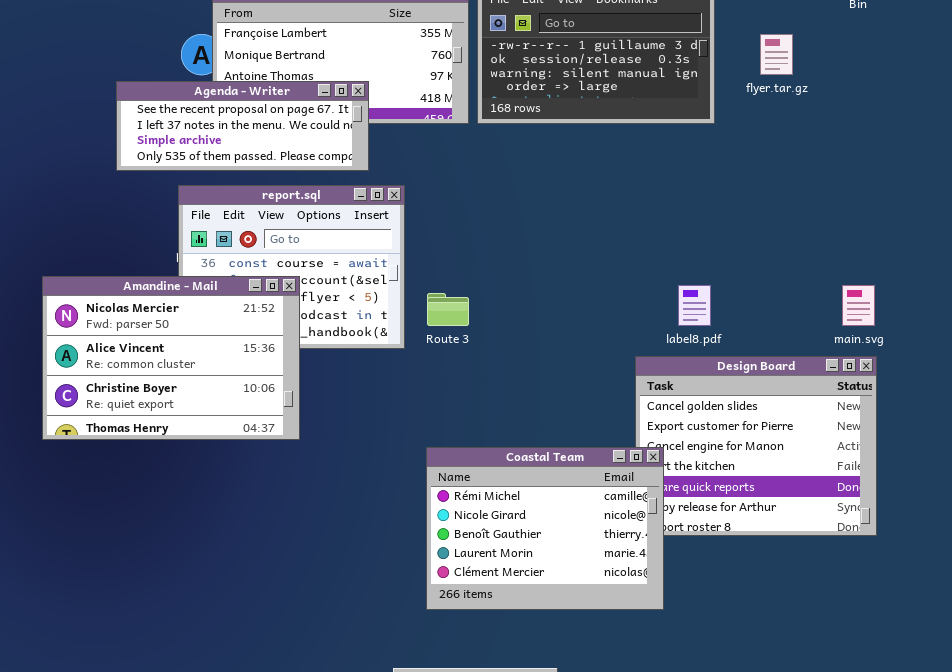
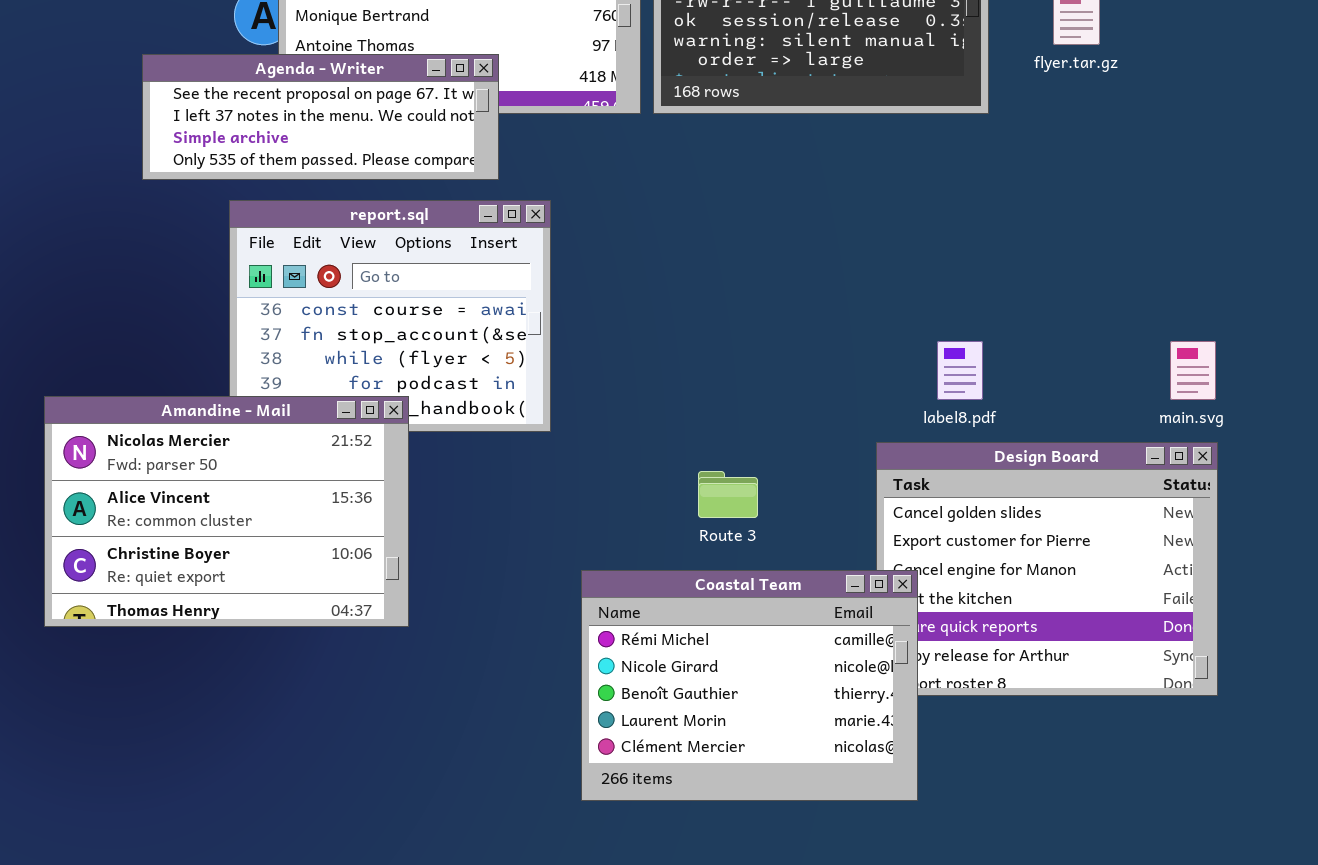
Amandine - Mail: [42,276,300,440] -> [44,396,409,627], moved
Route 3: [427,293,469,326] -> [698,471,758,518], moved

